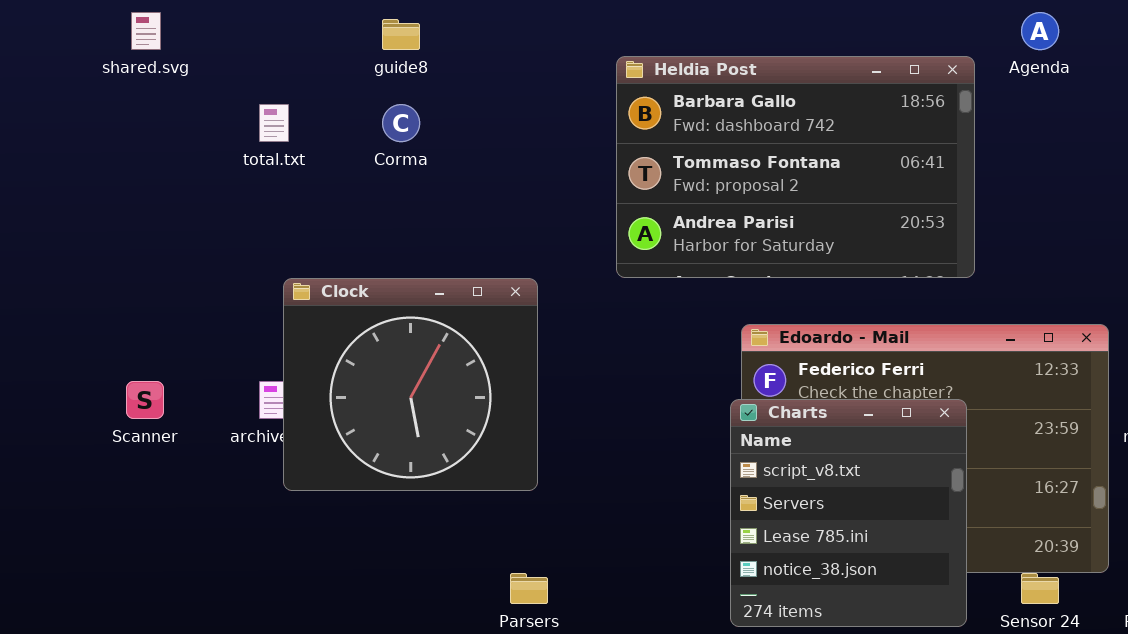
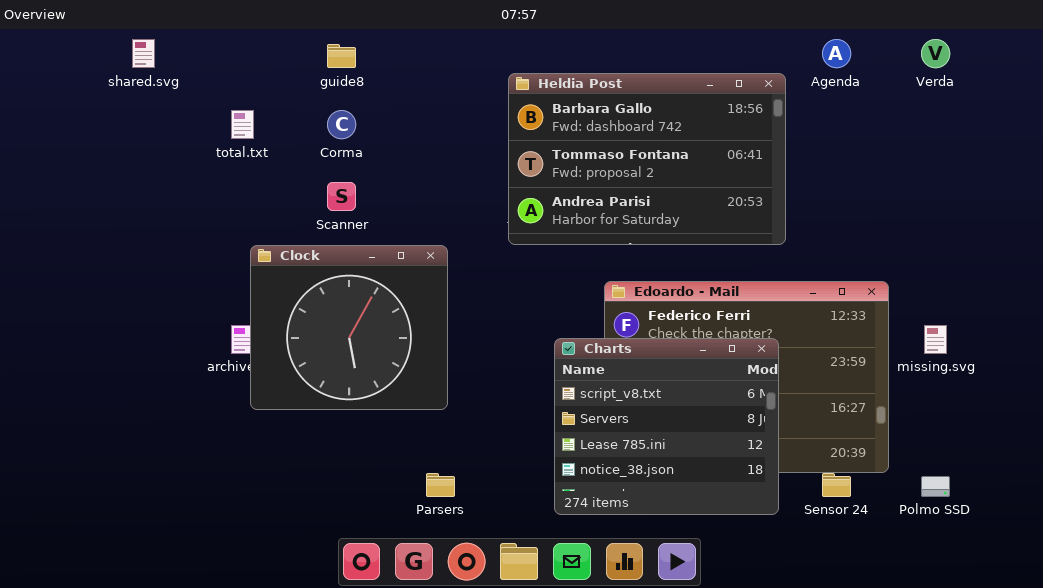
Scanner: [126,381,164,419] -> [327,182,356,211], moved
Charts: [730,399,967,627] -> [554,338,779,515], resized

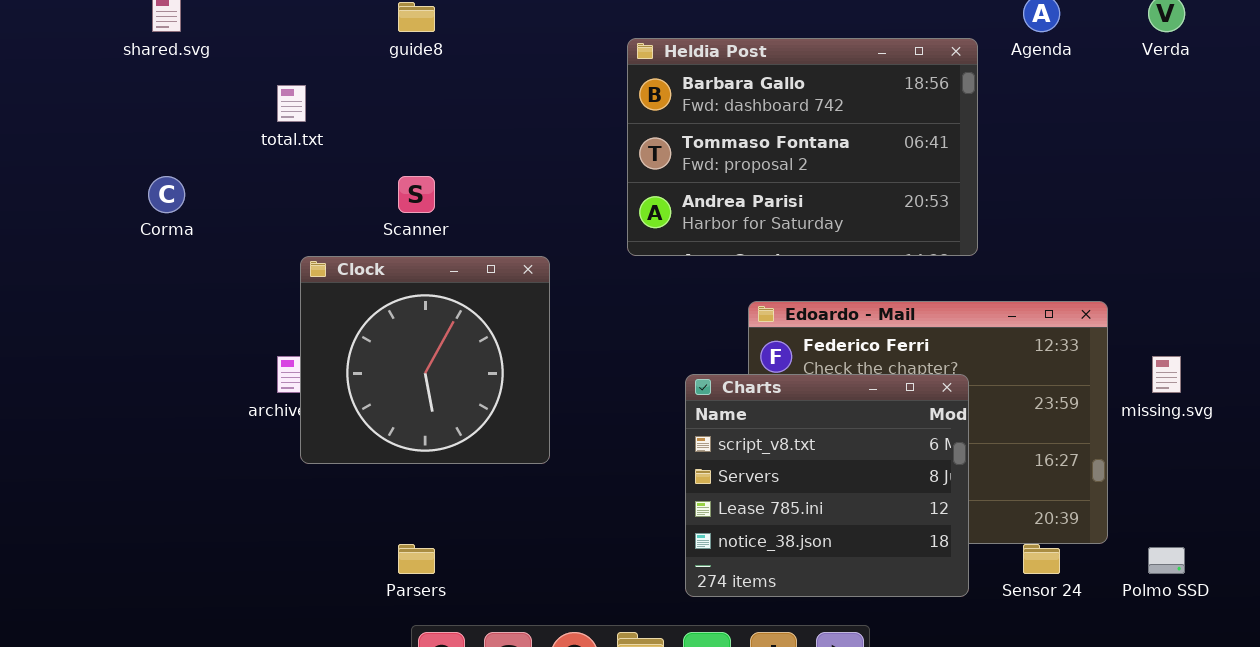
Corma: [327,110,356,139] -> [148,176,185,213], moved
Parsers: [426,473,455,497] -> [398,544,435,574], moved

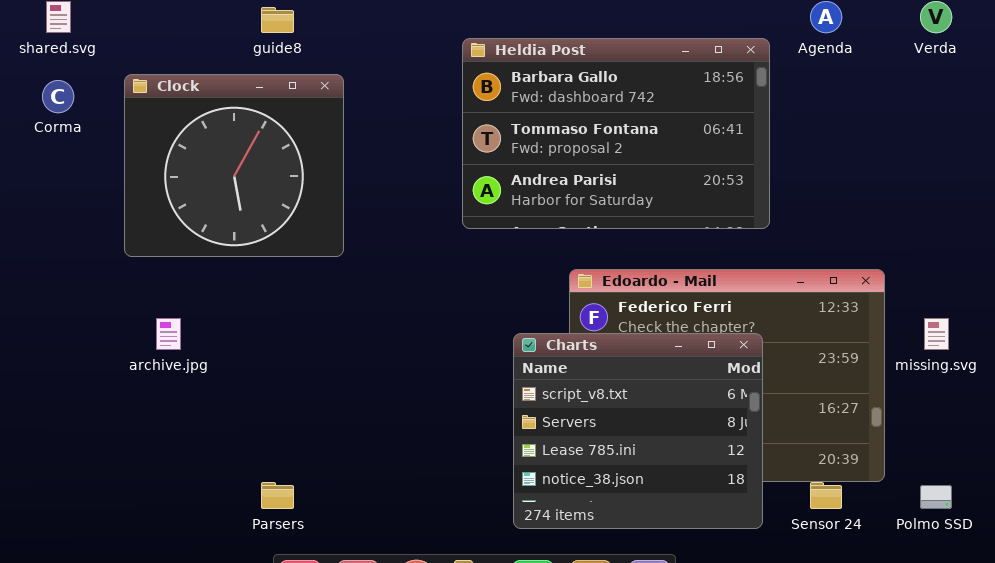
Corma: [148,176,185,213] -> [42,80,74,113], moved
Clock: [300,256,550,464] -> [124,74,344,257], moved

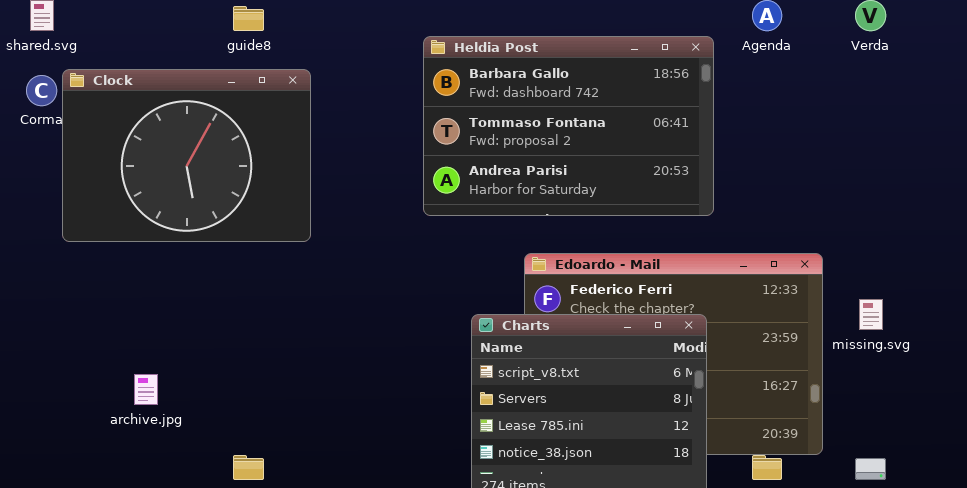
Clock: [124,74,344,257] -> [62,69,311,242], resized
archive.jpg: [156,318,181,350] -> [134,374,158,405], moved

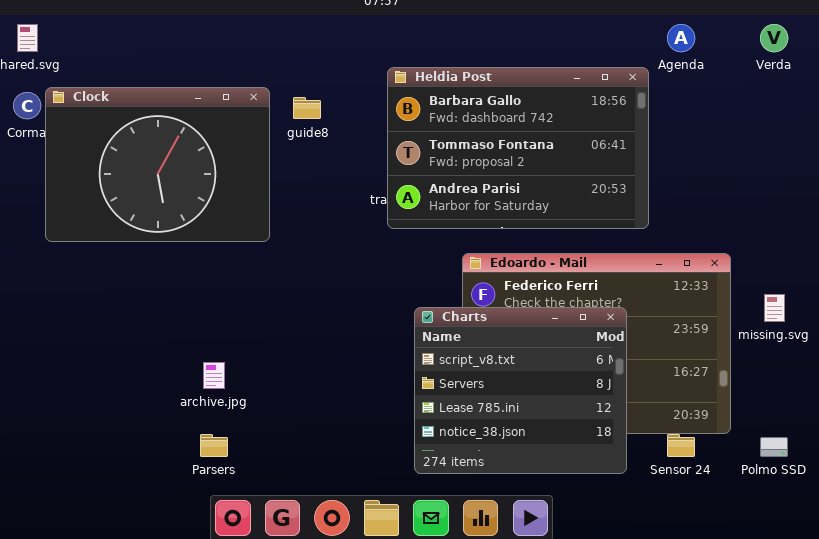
guide8: [233,6,264,31] -> [293,97,321,119], moved
Heldia Post: [423,36,714,216] -> [387,67,649,229], moved
archive.jpg: [134,374,158,405] -> [203,362,225,389], moved

